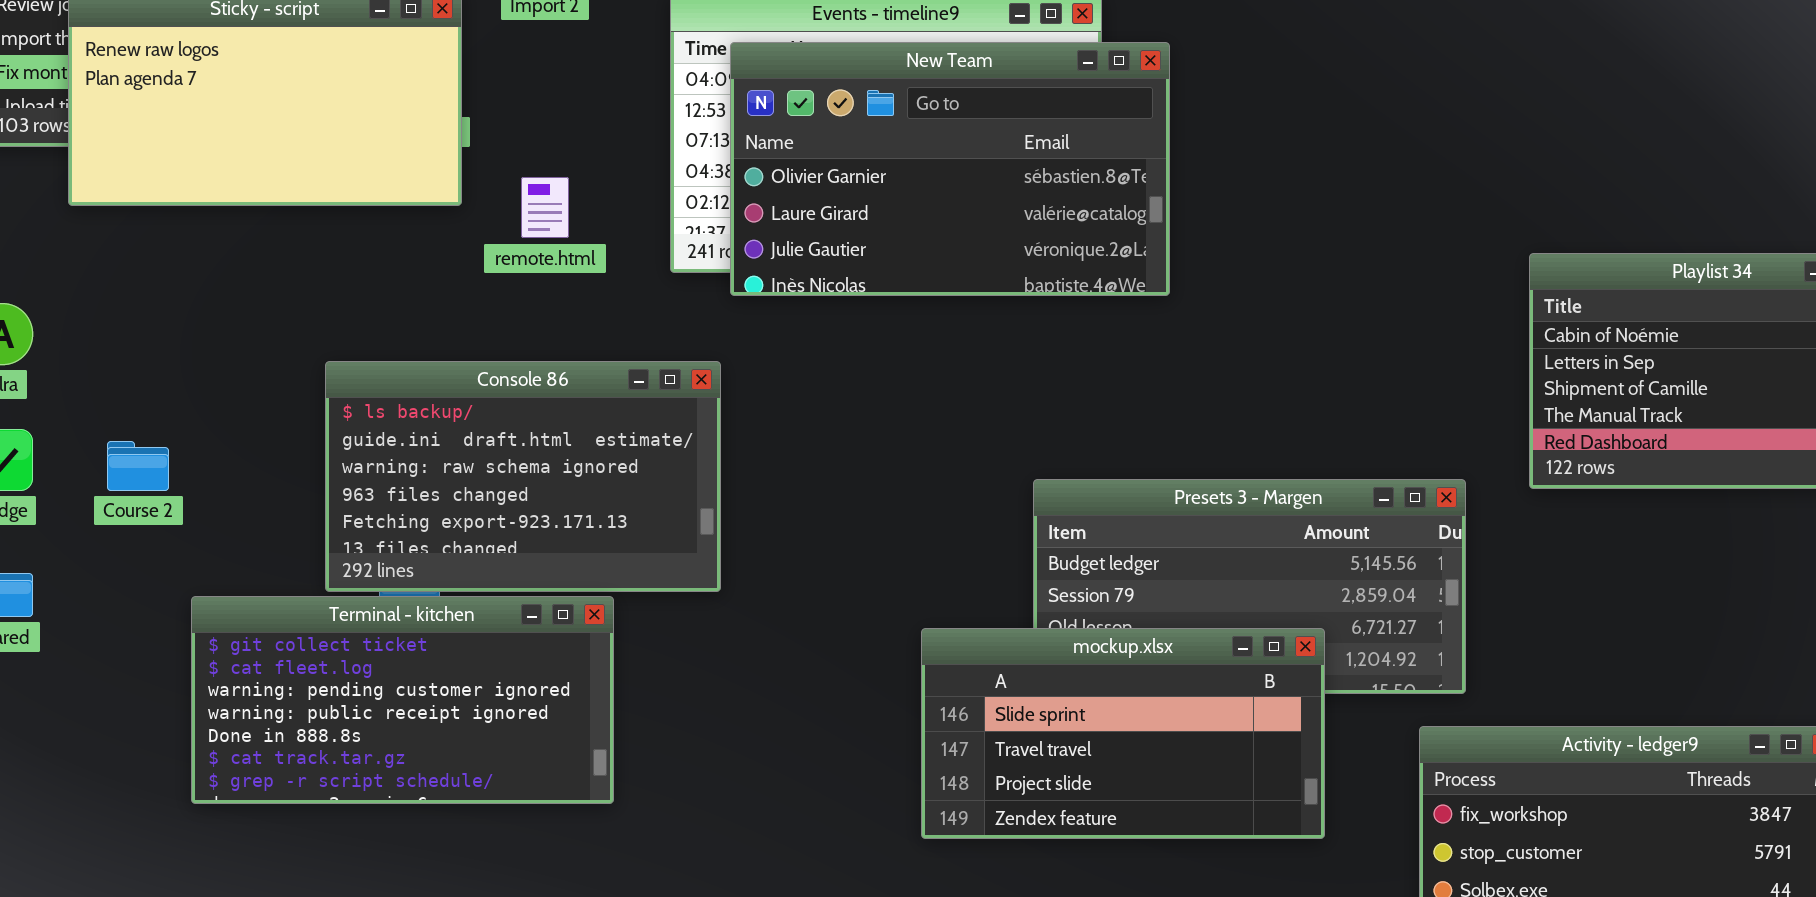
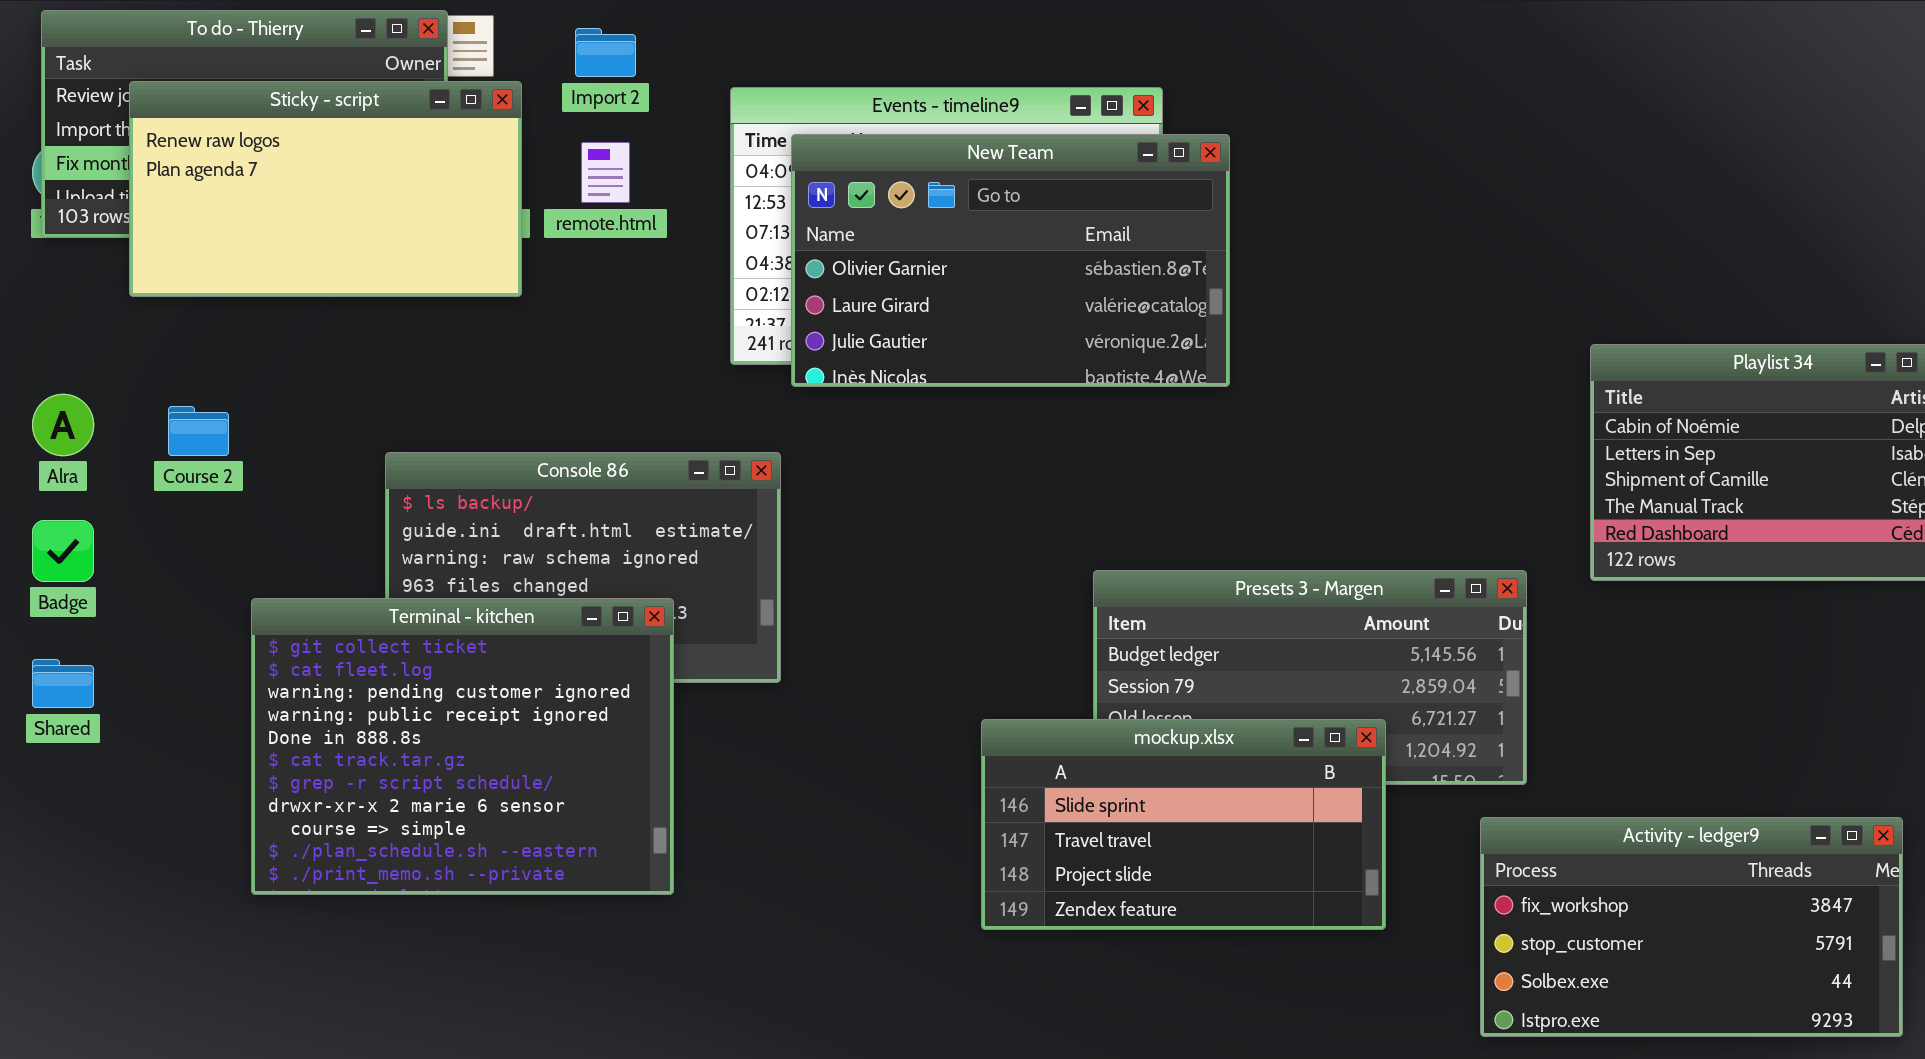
remote.html: [521,177,569,238] -> [581,142,630,203], moved
Course 2: [107,441,169,491] -> [168,406,229,456], moved
Terminal - kitchen: [191,596,614,804] -> [251,598,674,895], resized

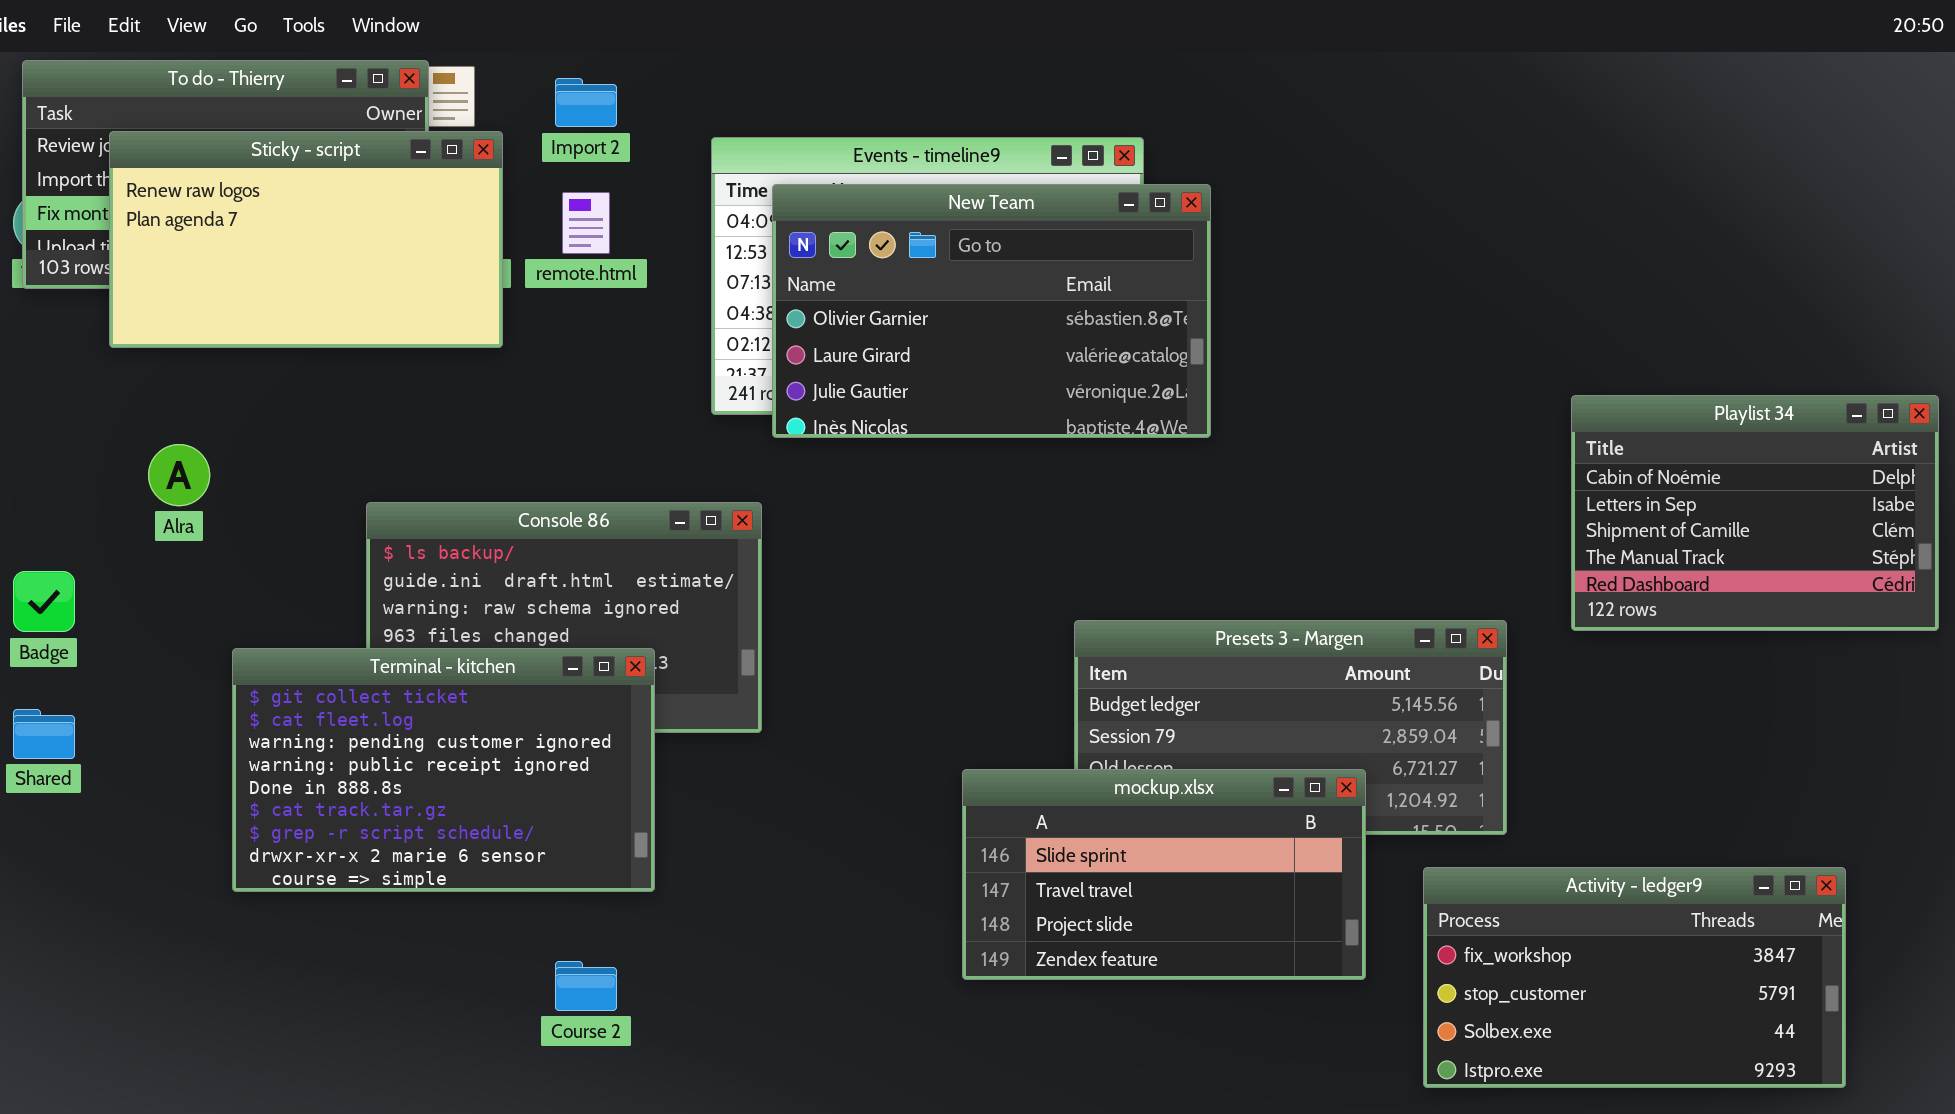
Alra: [32,394,94,456] -> [148,444,210,506], moved
Course 2: [168,406,229,456] -> [555,961,617,1011], moved
Terminal - kitchen: [251,598,674,895] -> [232,648,655,892], resized
Activity - ledger9: [1480,817,1903,1037] -> [1423,867,1846,1088], moved

